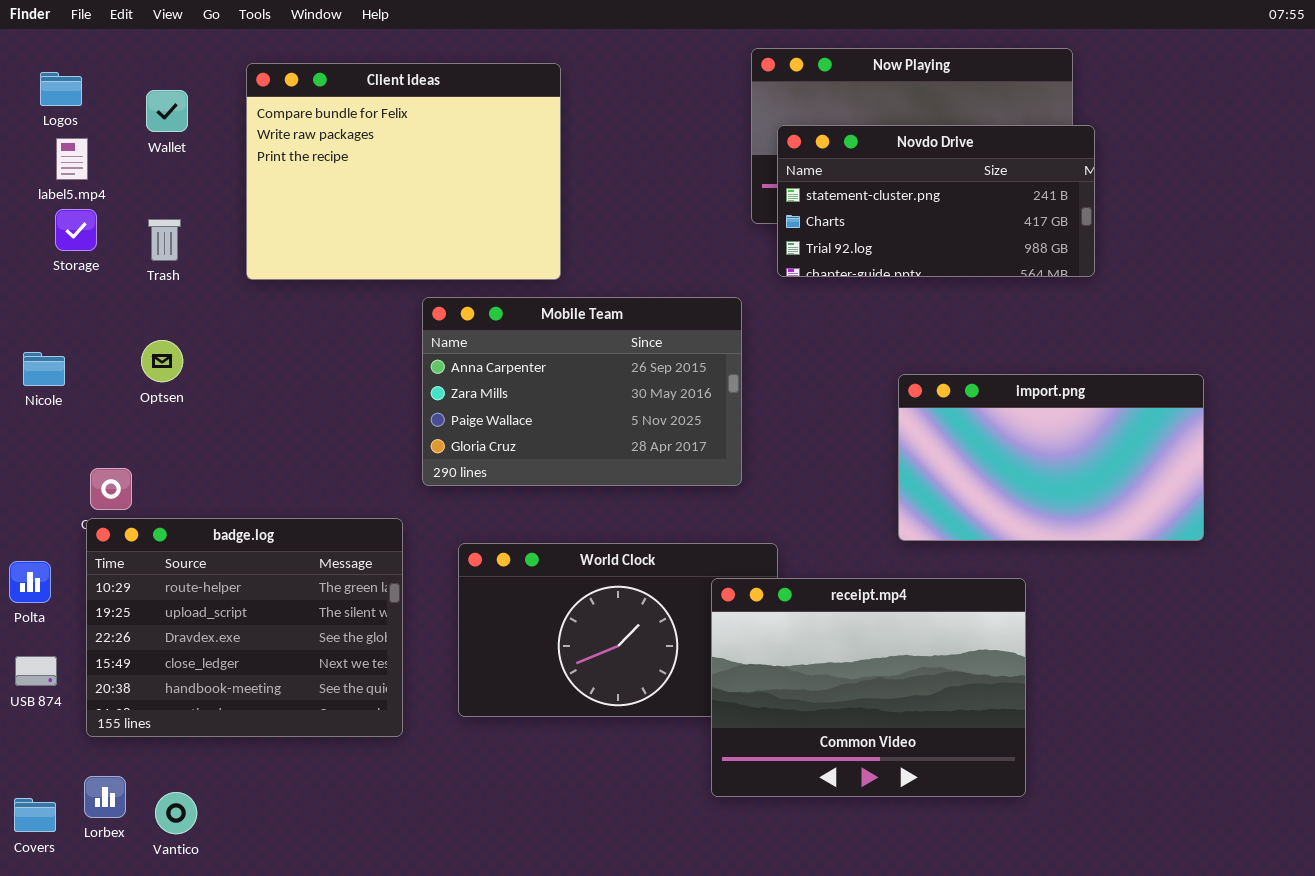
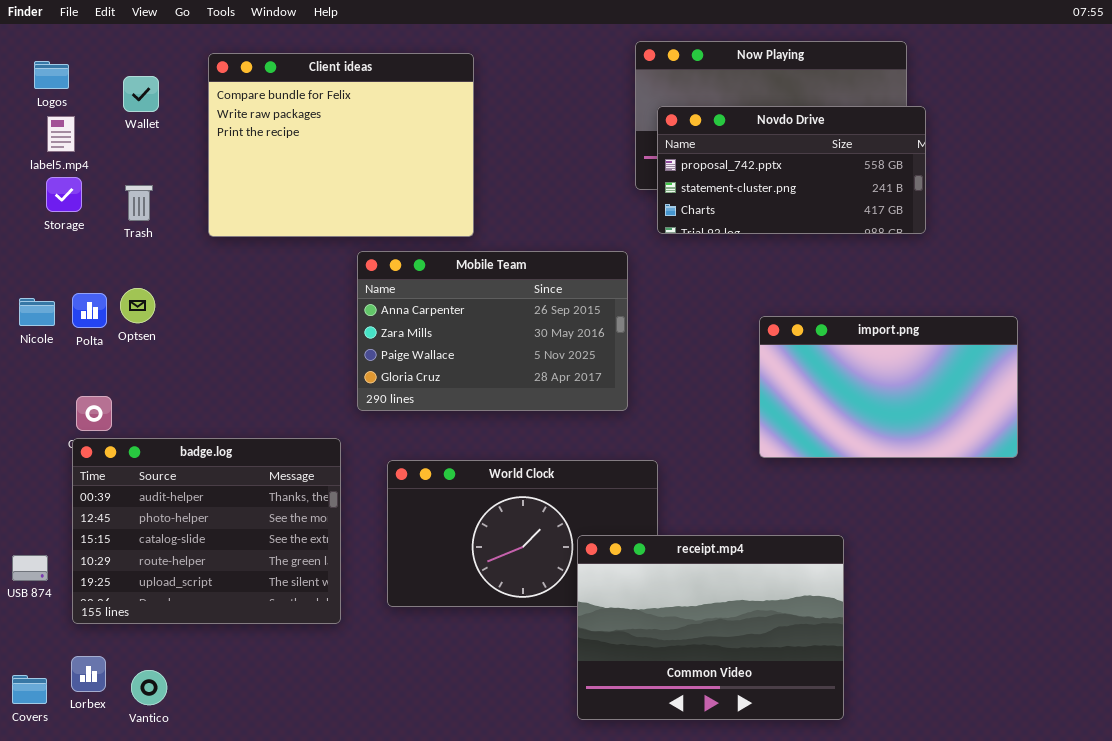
Novdo Drive: [777,125,1095,277] -> [657,106,926,234], scrolled up 1 row
badge.log: [86,518,403,737] -> [72,438,341,624], scrolled up 3 rows
Polta: [9,561,51,603] -> [72,293,107,328], moved
receipt.mp4: [711,578,1026,797] -> [577,535,844,720], moved

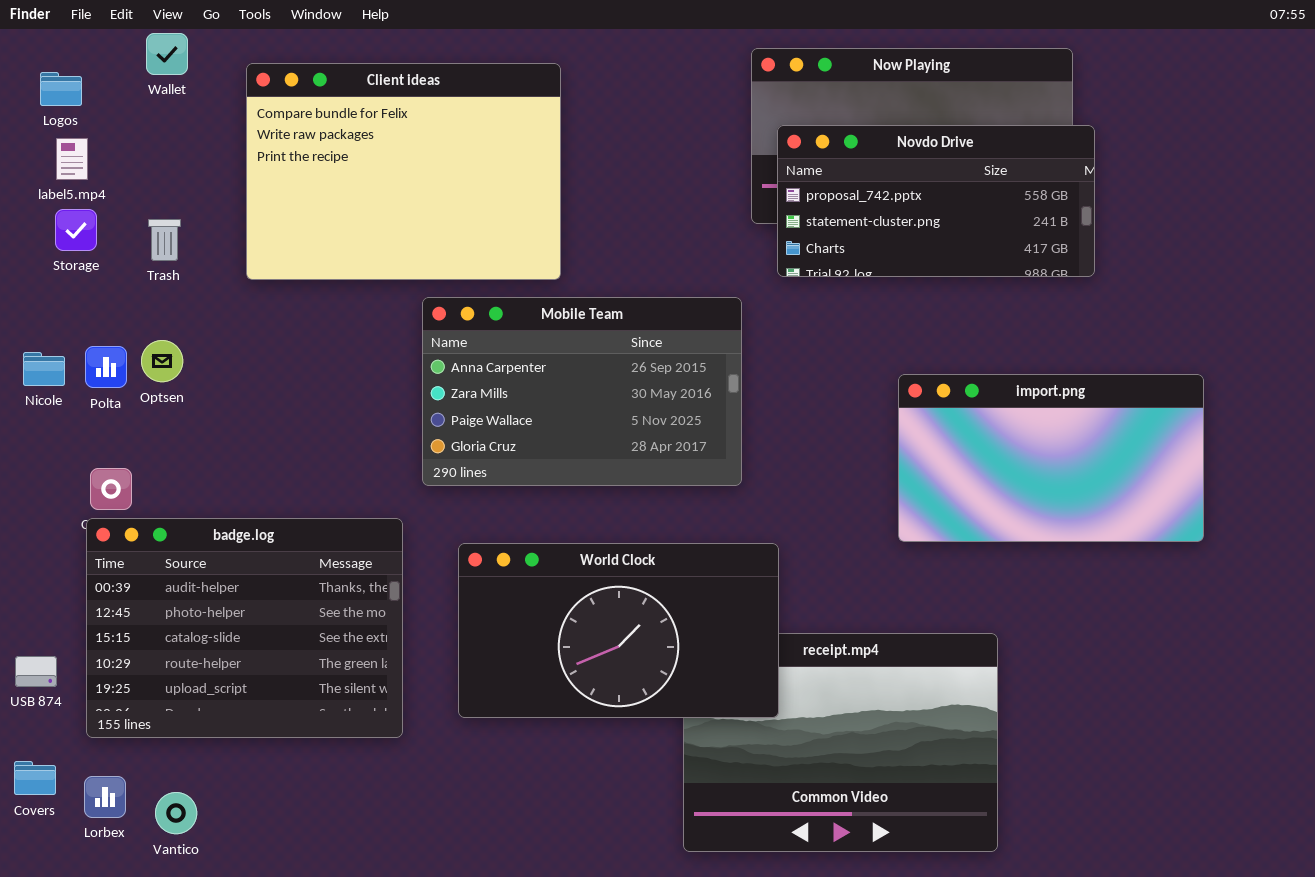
Wallet: [123,76,159,112] -> [146,33,188,75], moved
World Clock: [387,460,658,607] -> [458,543,779,718], raised
Covers: [12,675,47,704] -> [14,761,56,795], moved

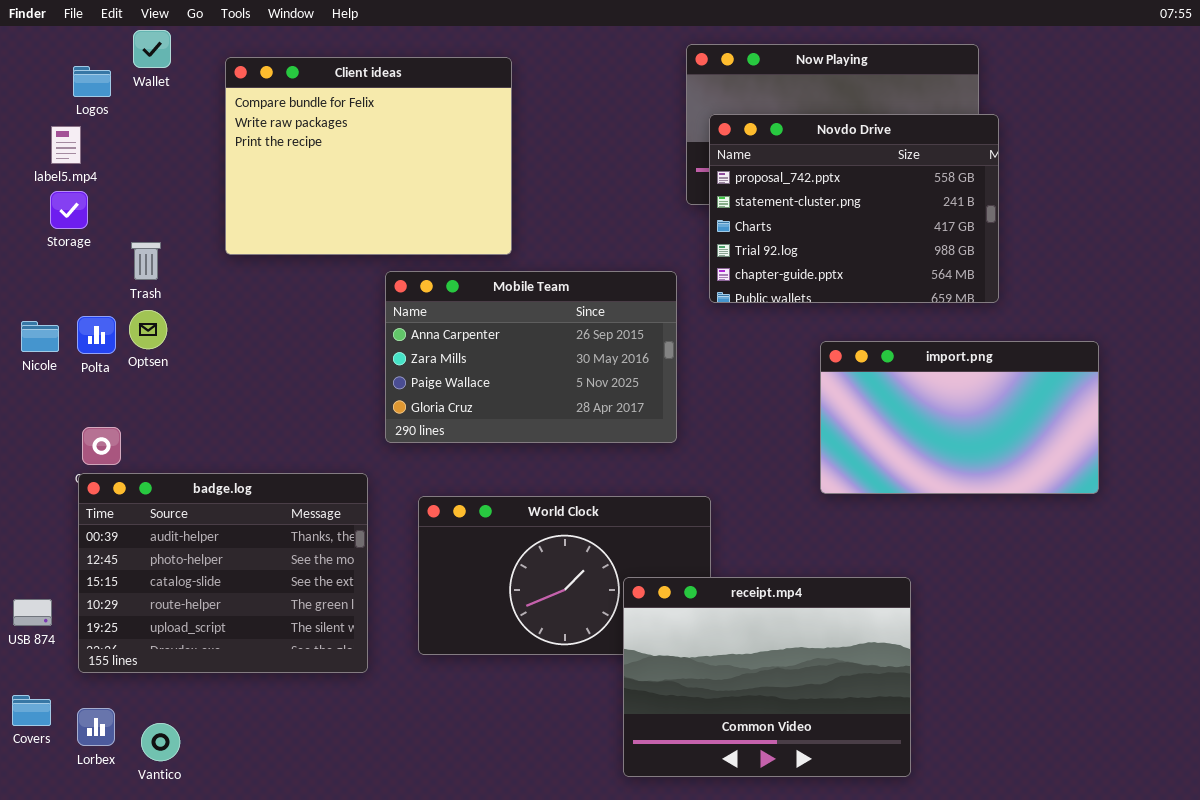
Logos: [40,72,82,106] -> [73,66,111,97], moved
Novdo Drive: [777,125,1095,277] -> [709,114,999,303], resized
Trash: [148,219,181,261] -> [131,242,161,280], moved
receipt.mp4: [683,633,998,852] -> [623,577,911,777], raised

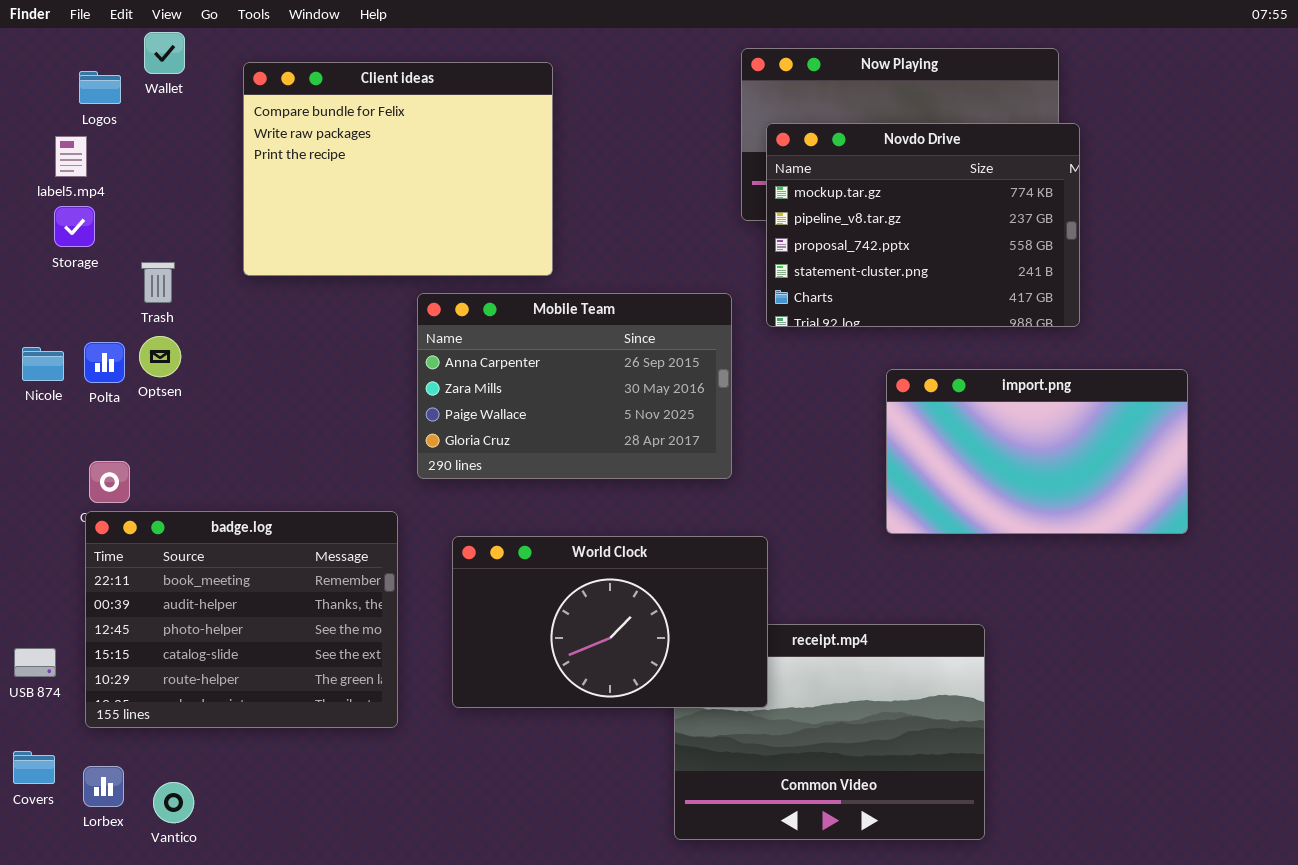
Novdo Drive: [709,114,999,303] -> [766,123,1080,327], scrolled up 2 rows
badge.log: [78,473,368,673] -> [85,511,398,728], scrolled up 1 row
World Clock: [418,496,711,655] -> [452,536,768,708], raised

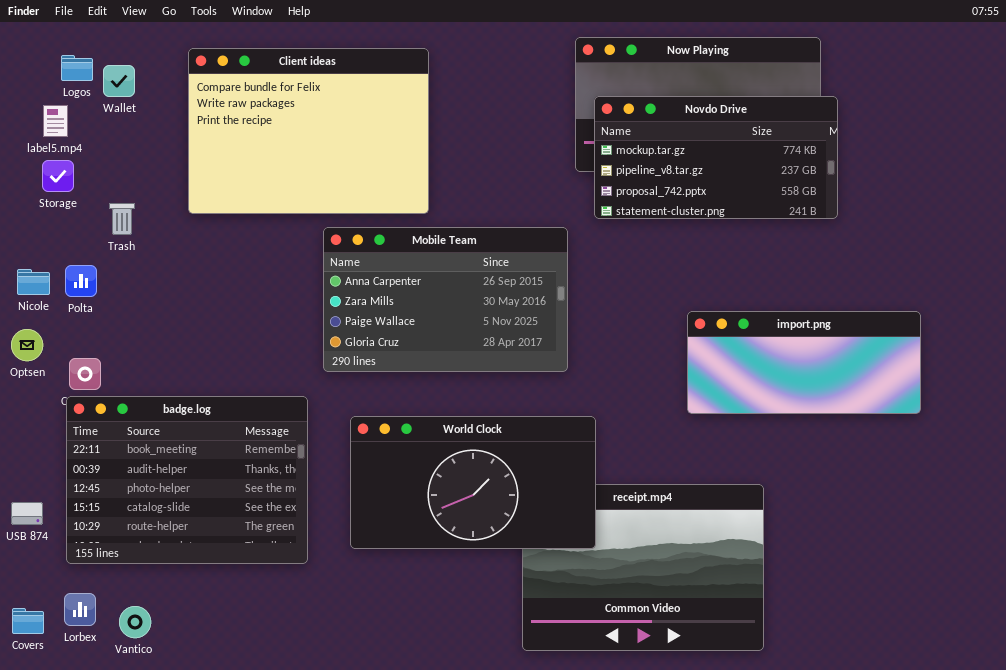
Wallet: [144,32,185,74] -> [103,65,135,97], moved
Novdo Drive: [766,123,1080,327] -> [594,96,838,219], resized
Optsen: [139,336,181,377] -> [11,329,43,361], moved
import.png: [886,369,1188,534] -> [687,311,921,414], resized
Covers: [13,751,55,784] -> [12,608,44,634], moved

